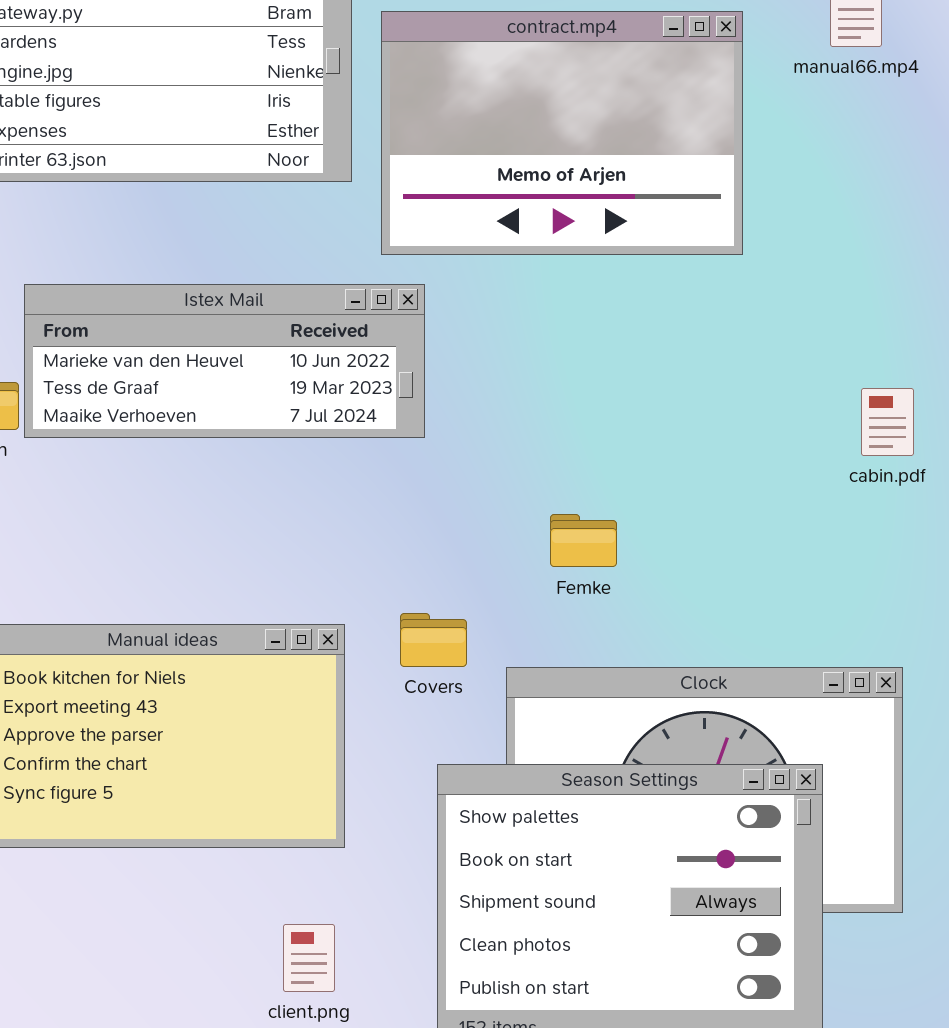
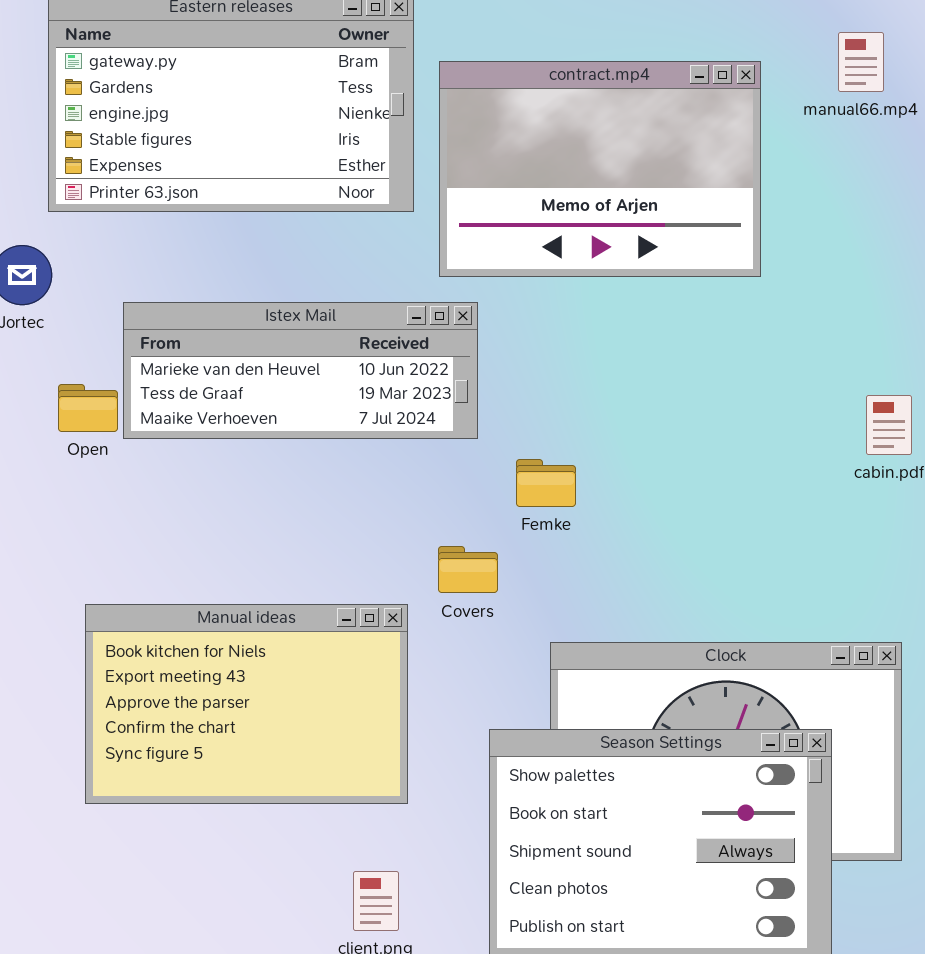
Femke: [550,514,617,567] -> [516,459,576,507], moved
Covers: [400,613,467,667] -> [438,546,498,593], moved

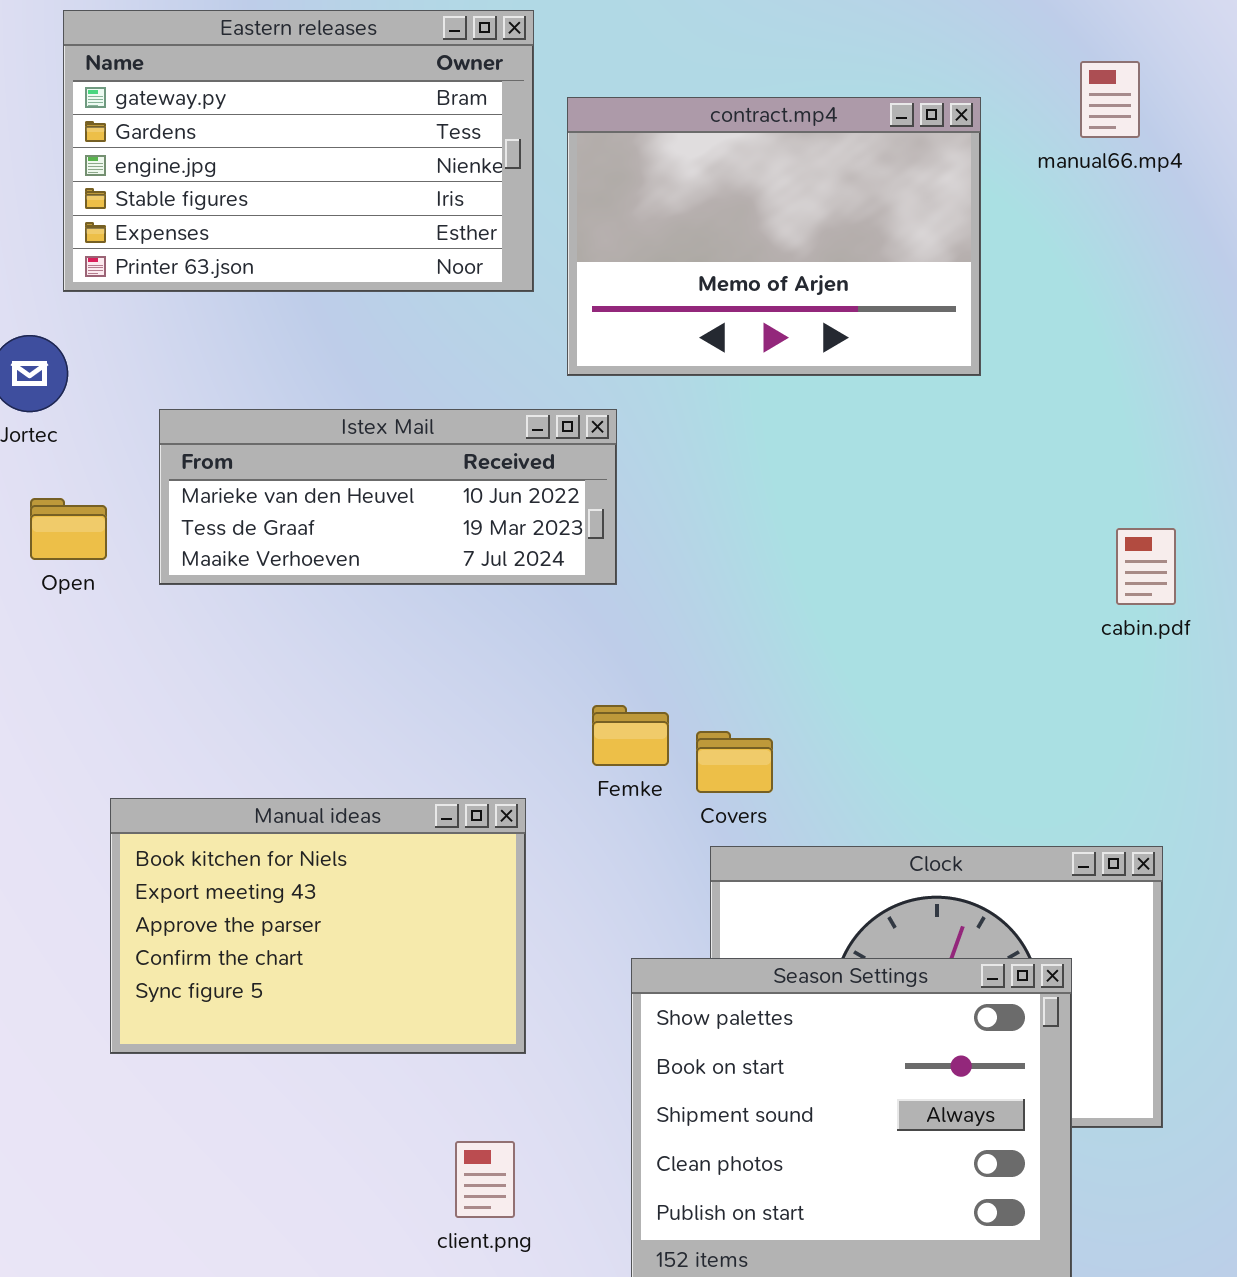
Open: [58,384,118,432] -> [30,498,107,560], moved
Femke: [516,459,576,507] -> [592,705,669,766], moved
Covers: [438,546,498,593] -> [696,731,773,793], moved

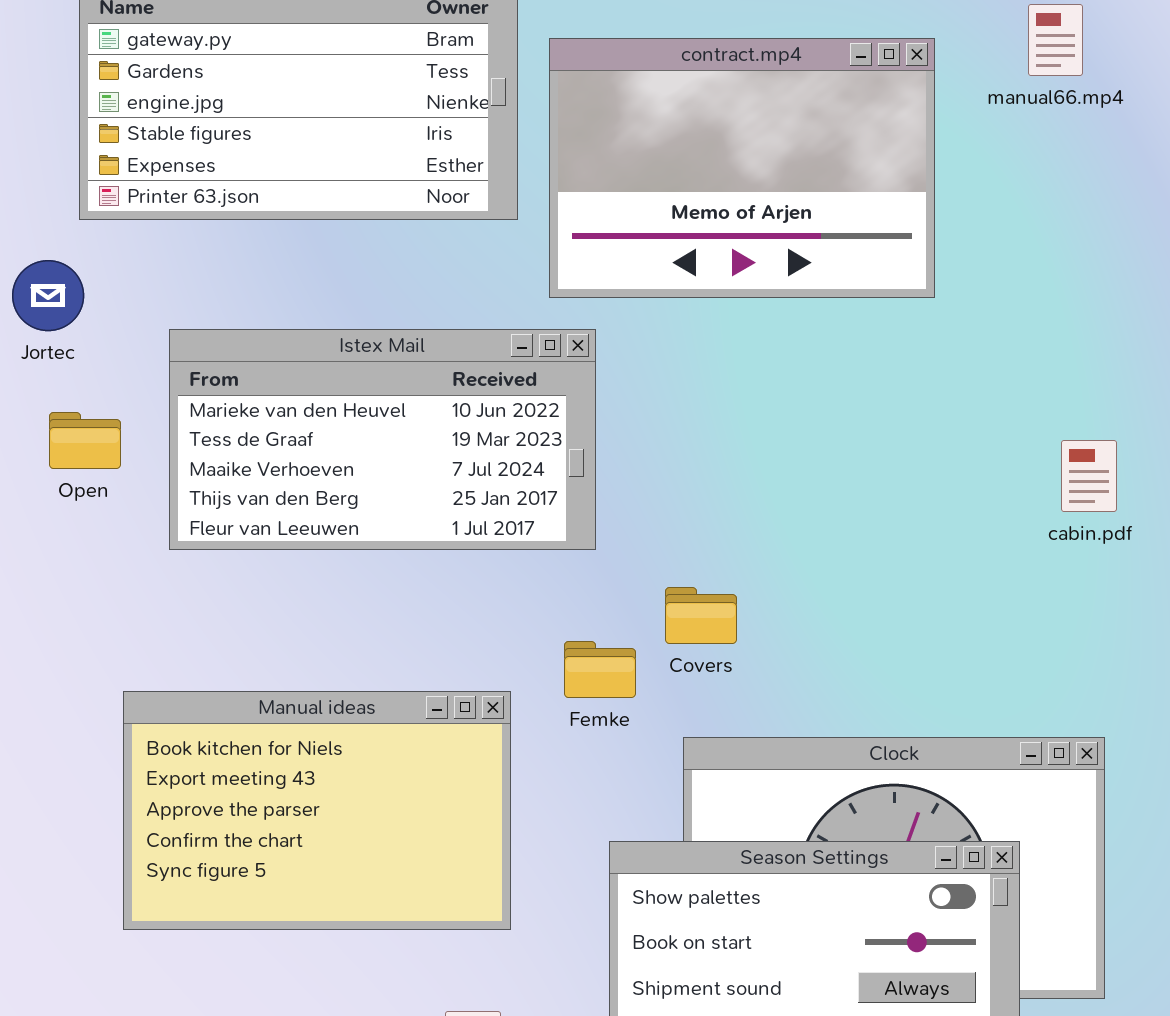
Istex Mail: [159,409,617,585] -> [169,329,596,550], resized
Femke: [592,705,669,766] -> [564,641,636,698], moved
Covers: [696,731,773,793] -> [665,587,737,644], moved

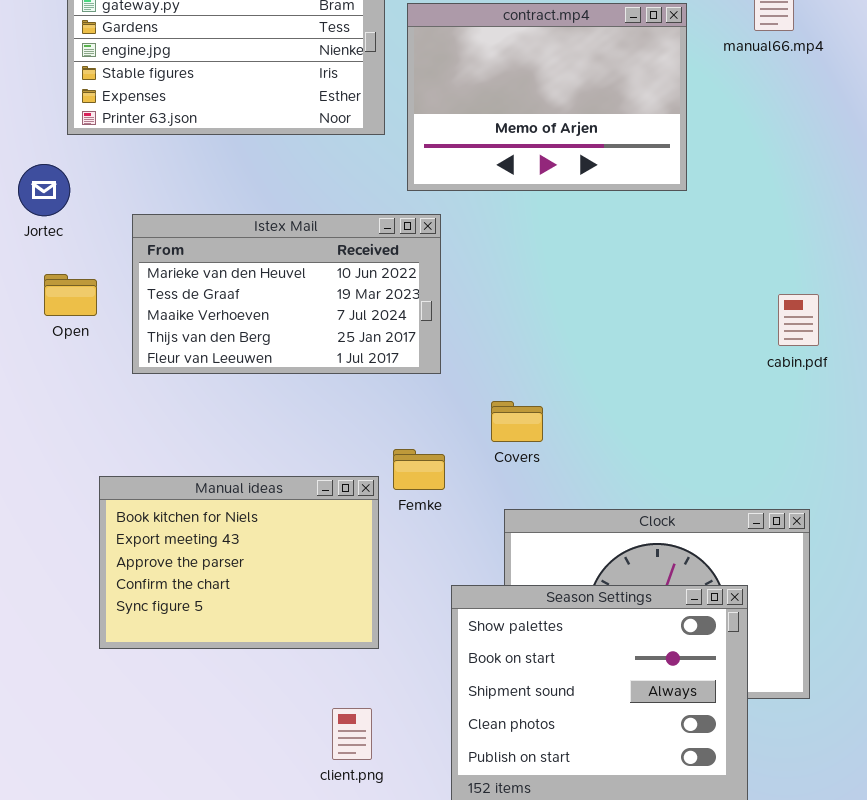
Femke: [564,641,636,698] -> [393,449,445,490], moved

